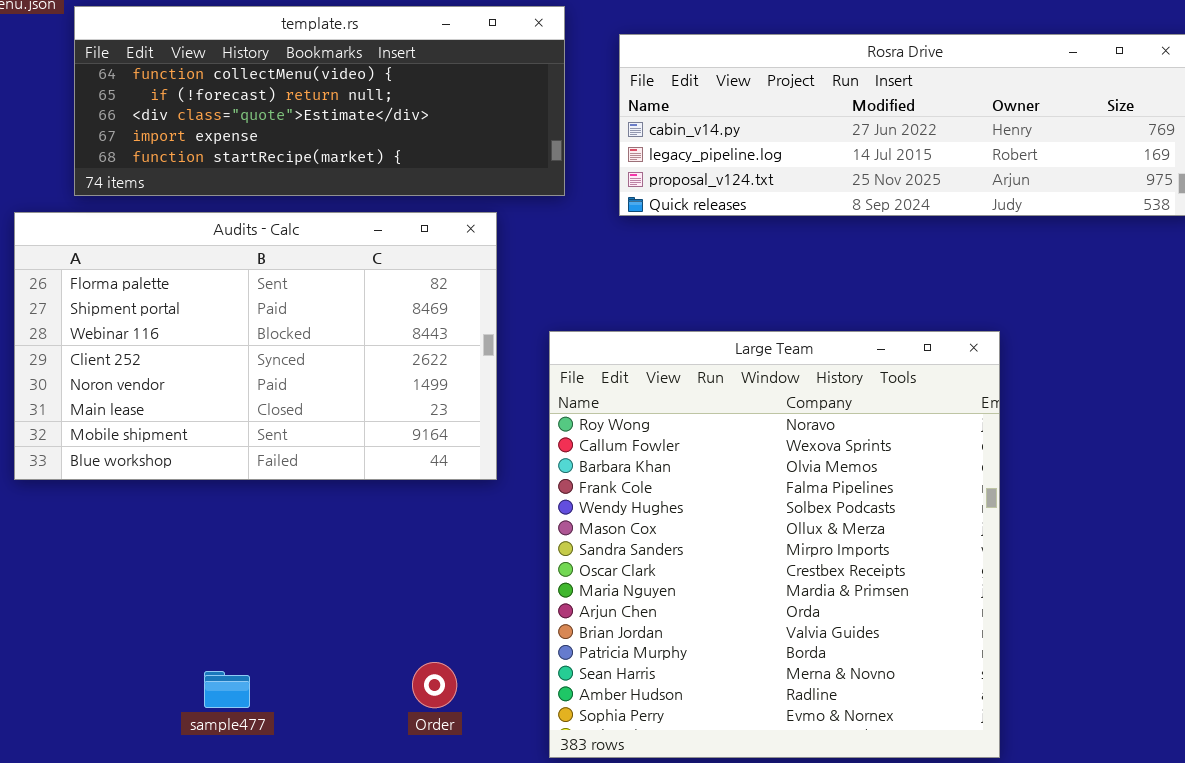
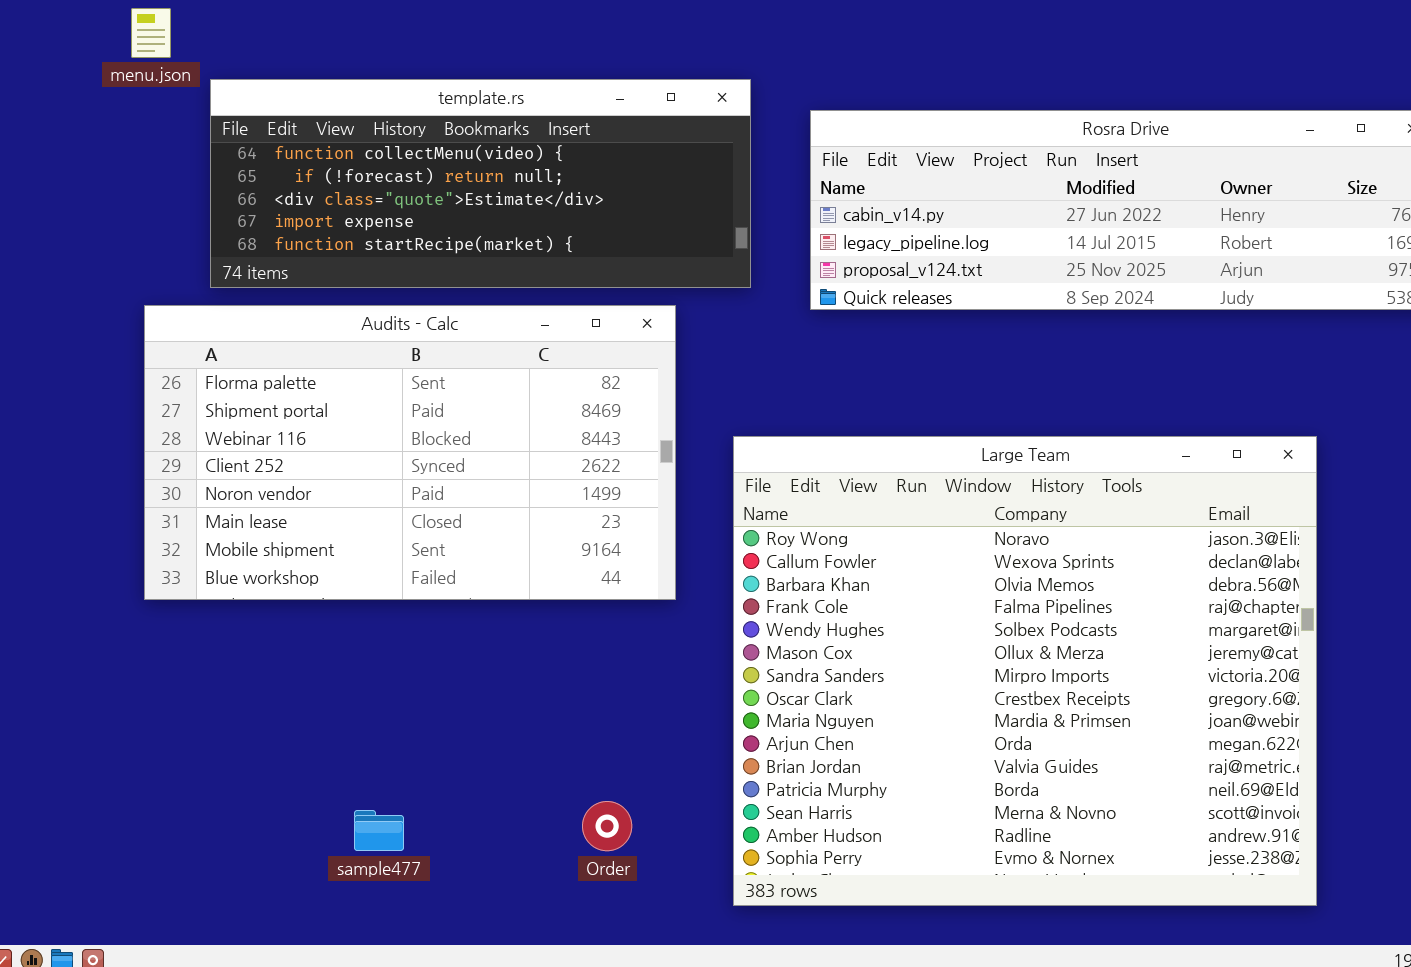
Large Team: [549,331,1000,758] -> [733,436,1317,906], resized

